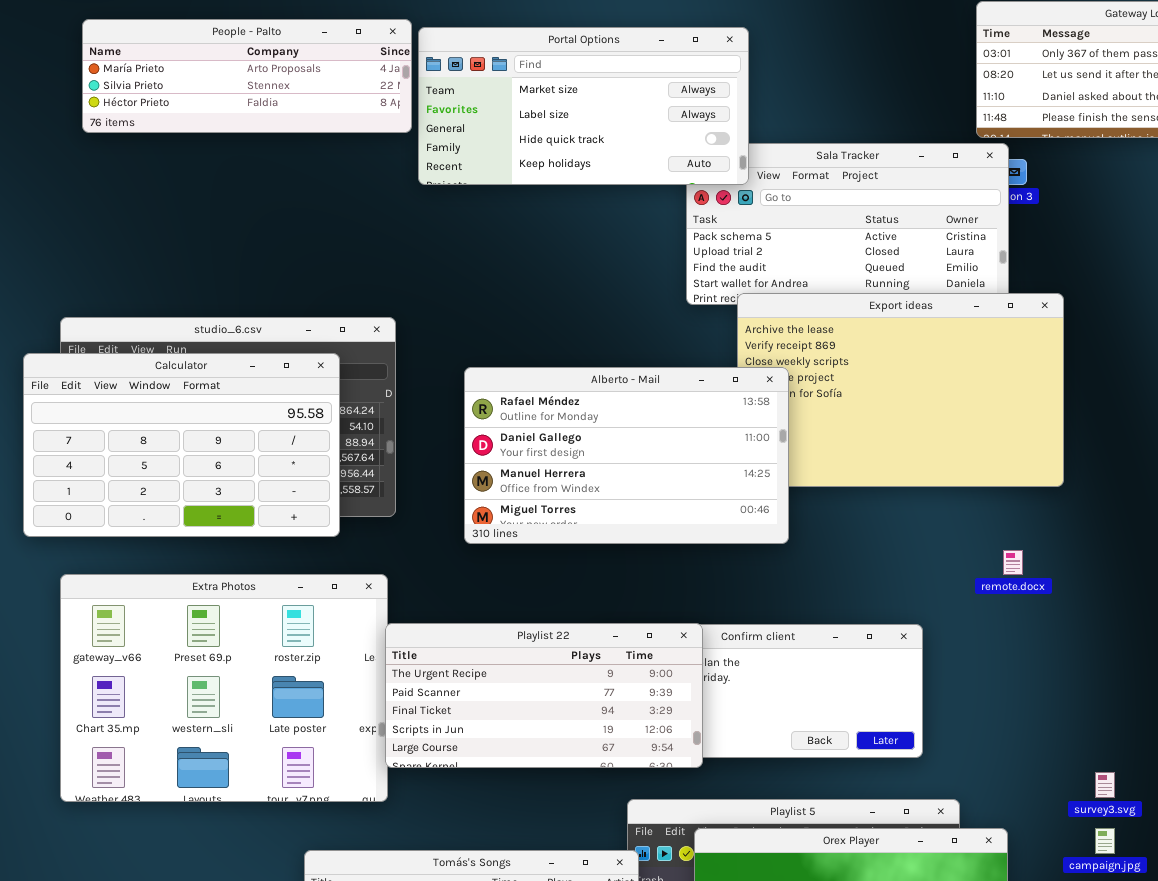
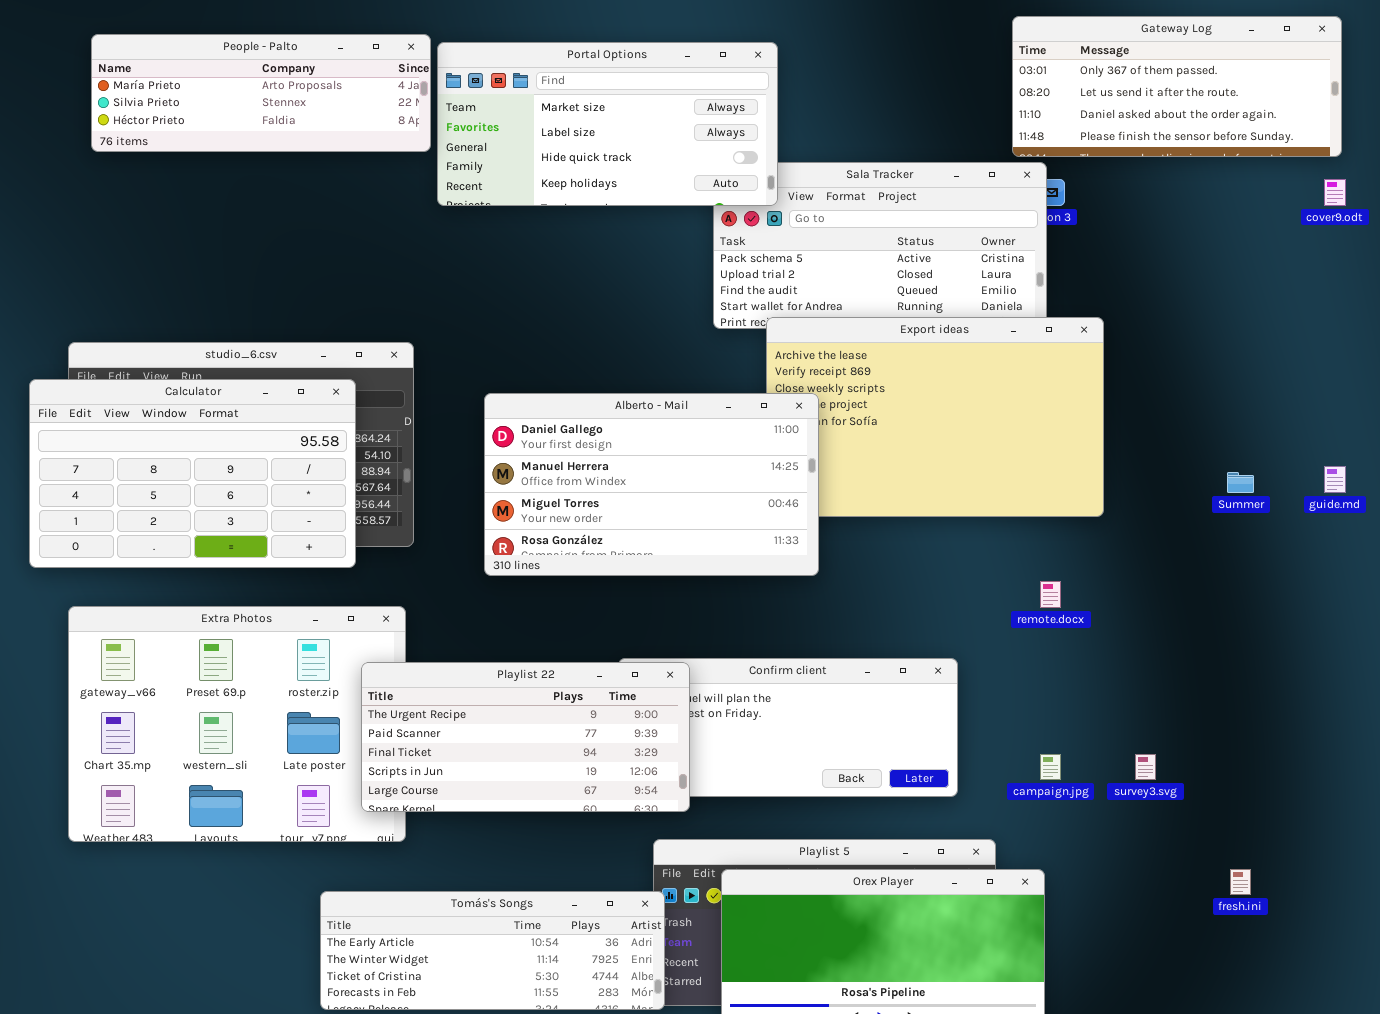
Alberto - Mail: [464,367,789,544] -> [484,393,819,576], scrolled down 1 row
Playlist 22: [385,623,703,768] -> [361,662,690,812], moved
survey3.svg: [1095,772,1115,798] -> [1135,754,1156,780], moved
campaign.jpg: [1095,828,1115,854] -> [1040,754,1061,780], moved

